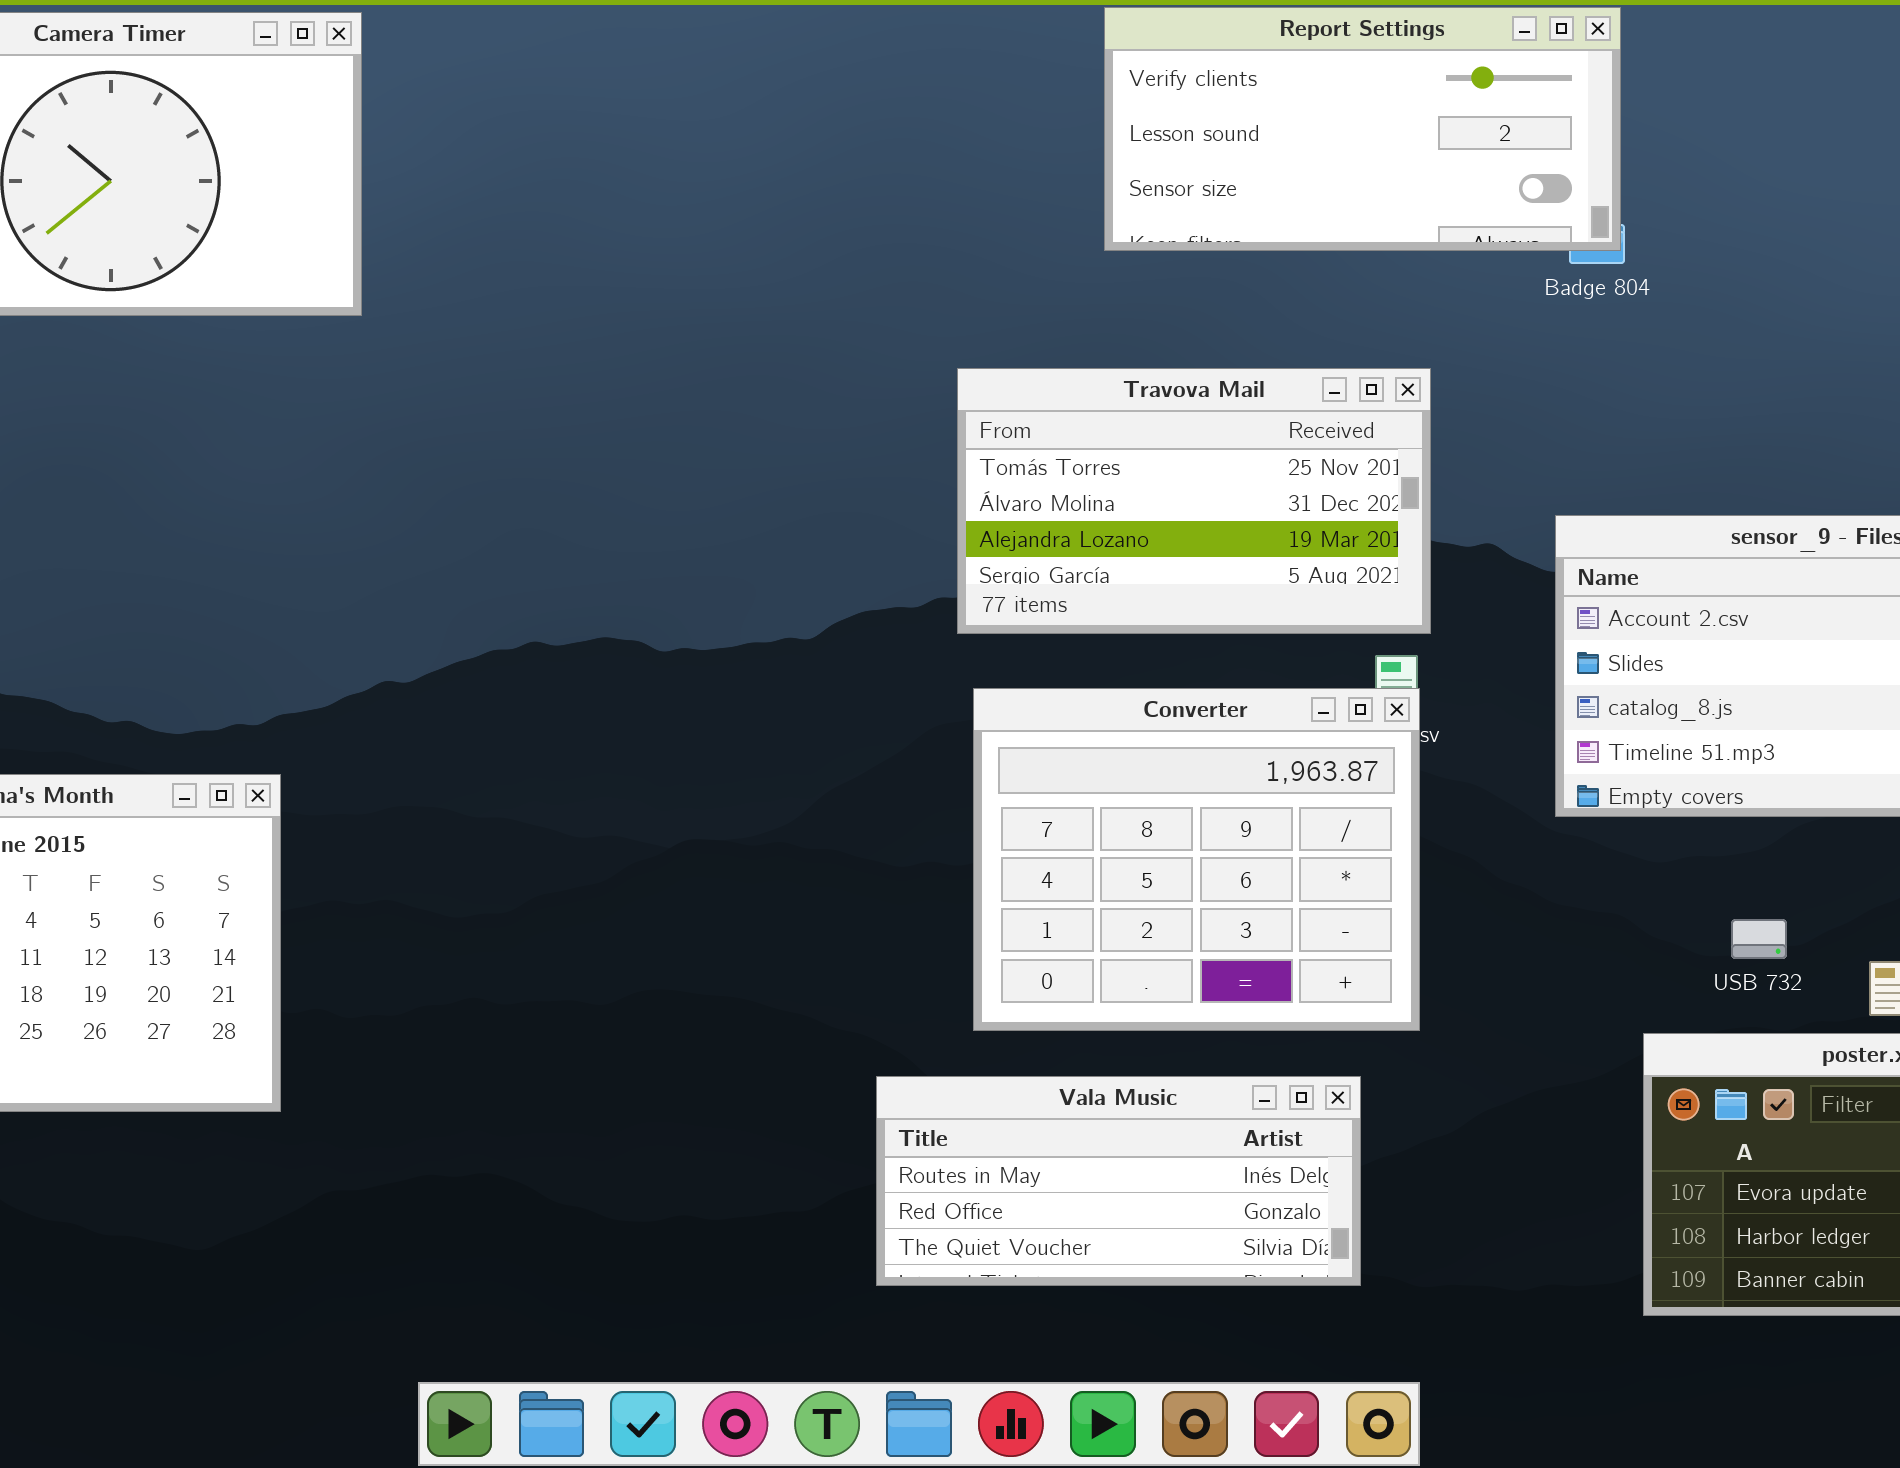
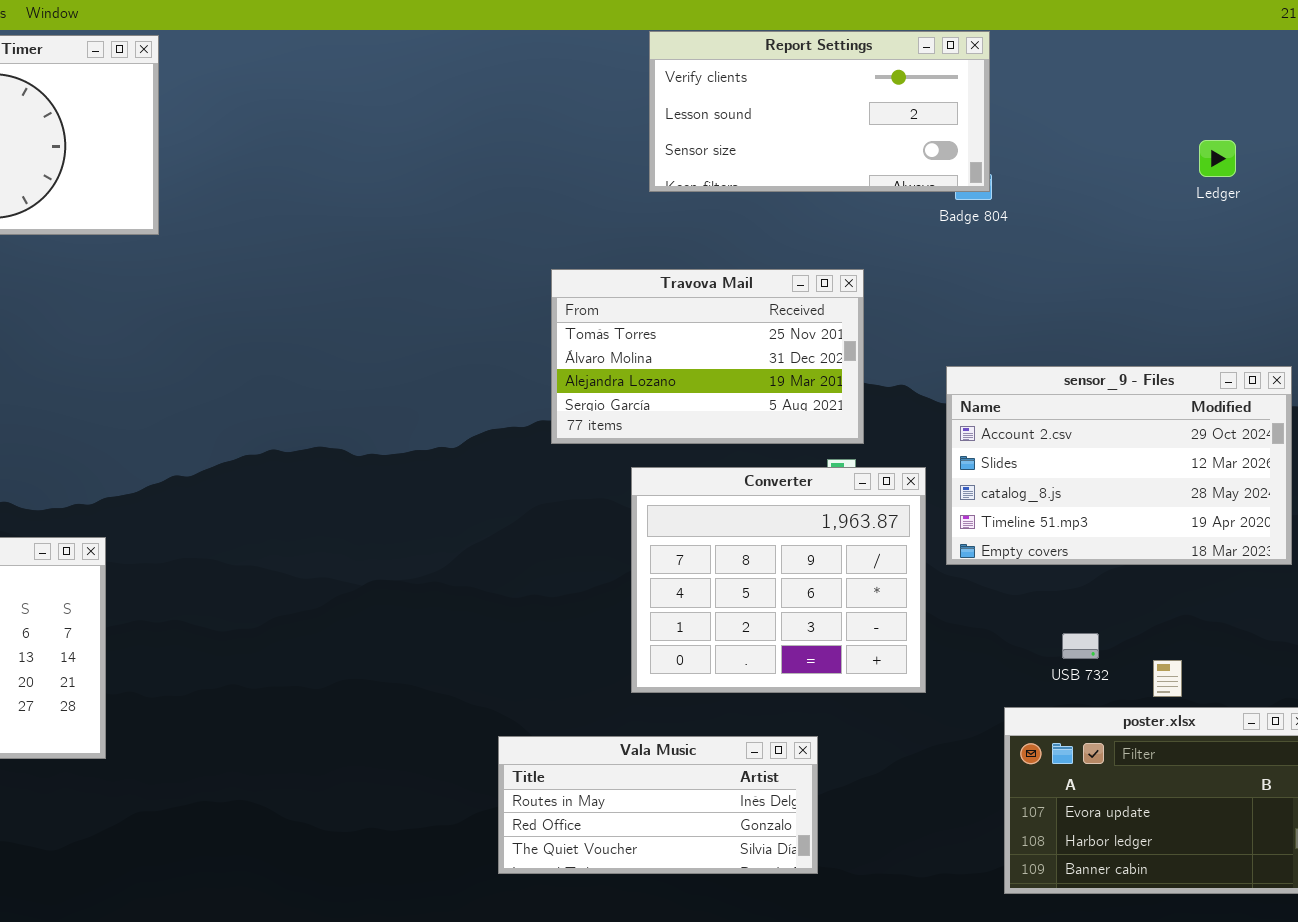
Converter: [973,688,1420,1031] -> [631,467,926,693], moved

